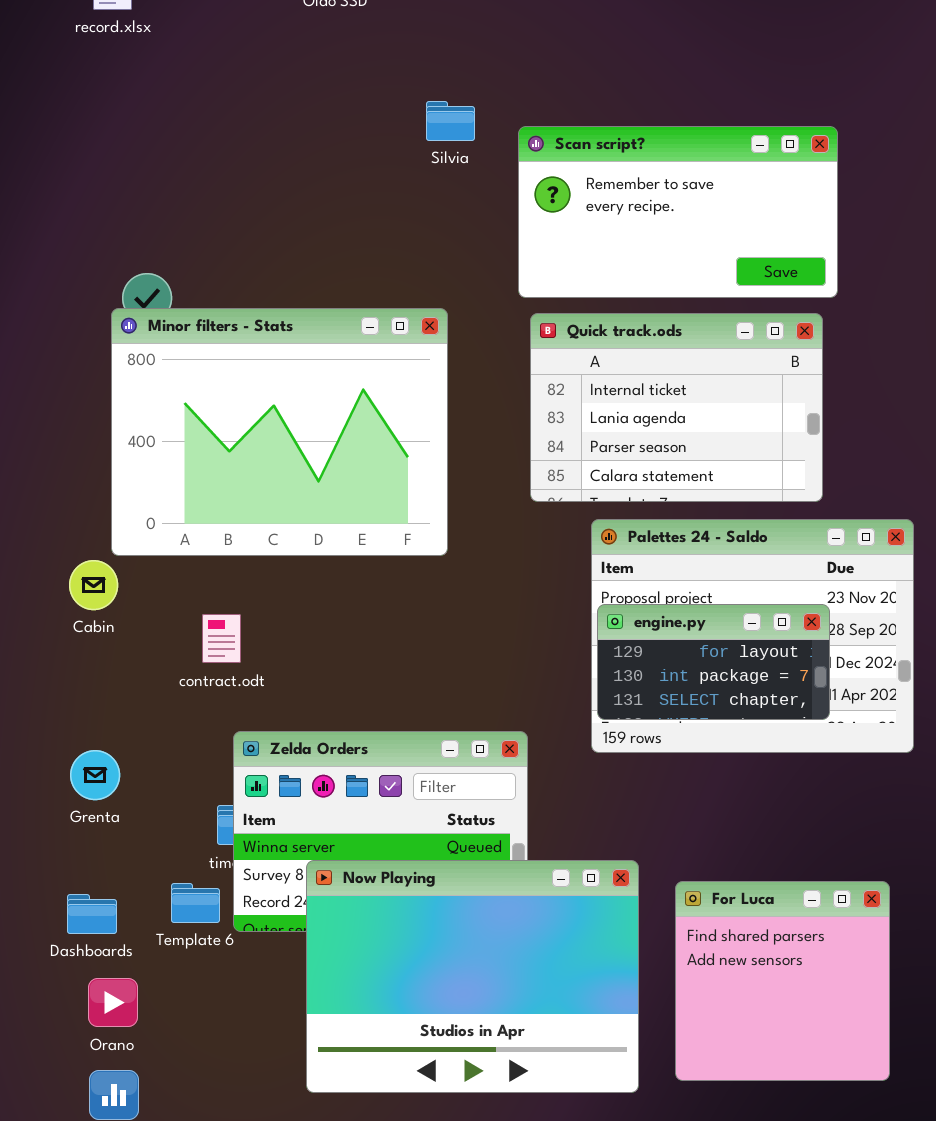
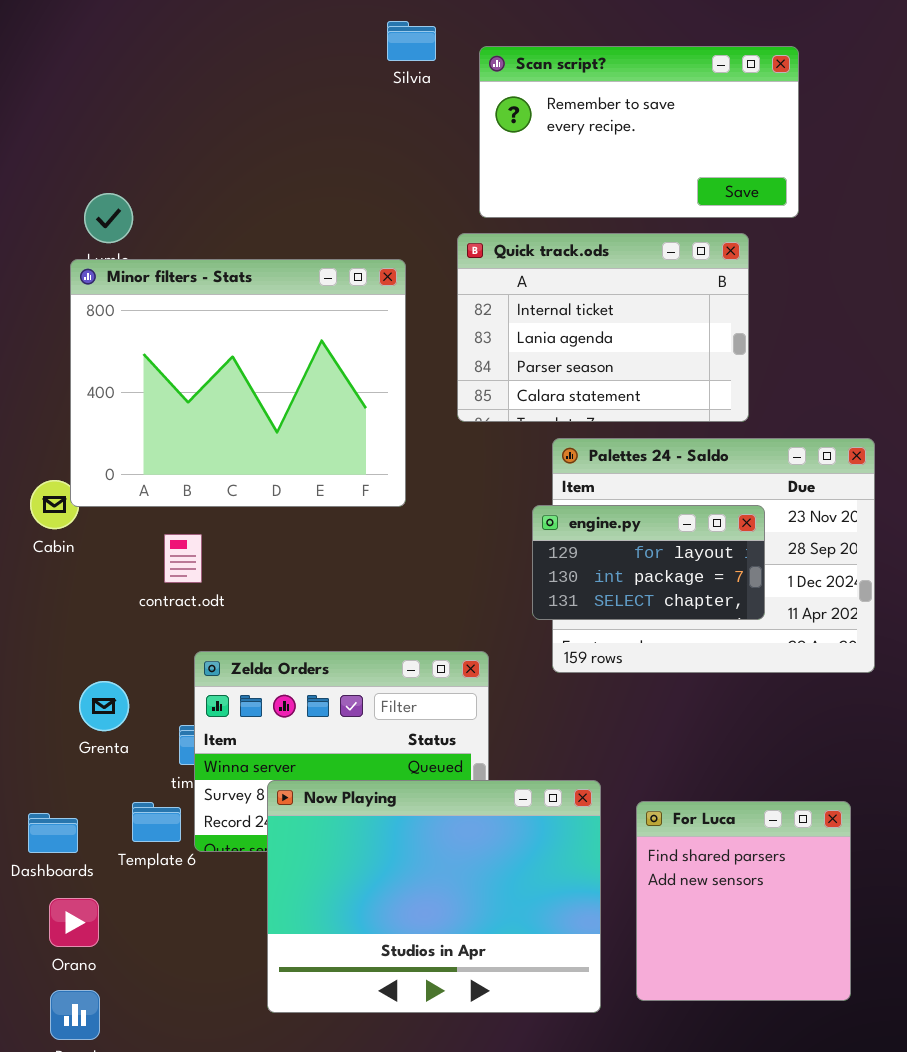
Minor filters - Stats: [111,308,448,556] -> [70,259,406,507], moved
Quick track.ods: [530,313,823,502] -> [457,233,749,422], moved
engine.py: [597,604,830,720] -> [532,505,765,620], moved
Grenta: [70,750,120,800] -> [79,681,129,731], moved

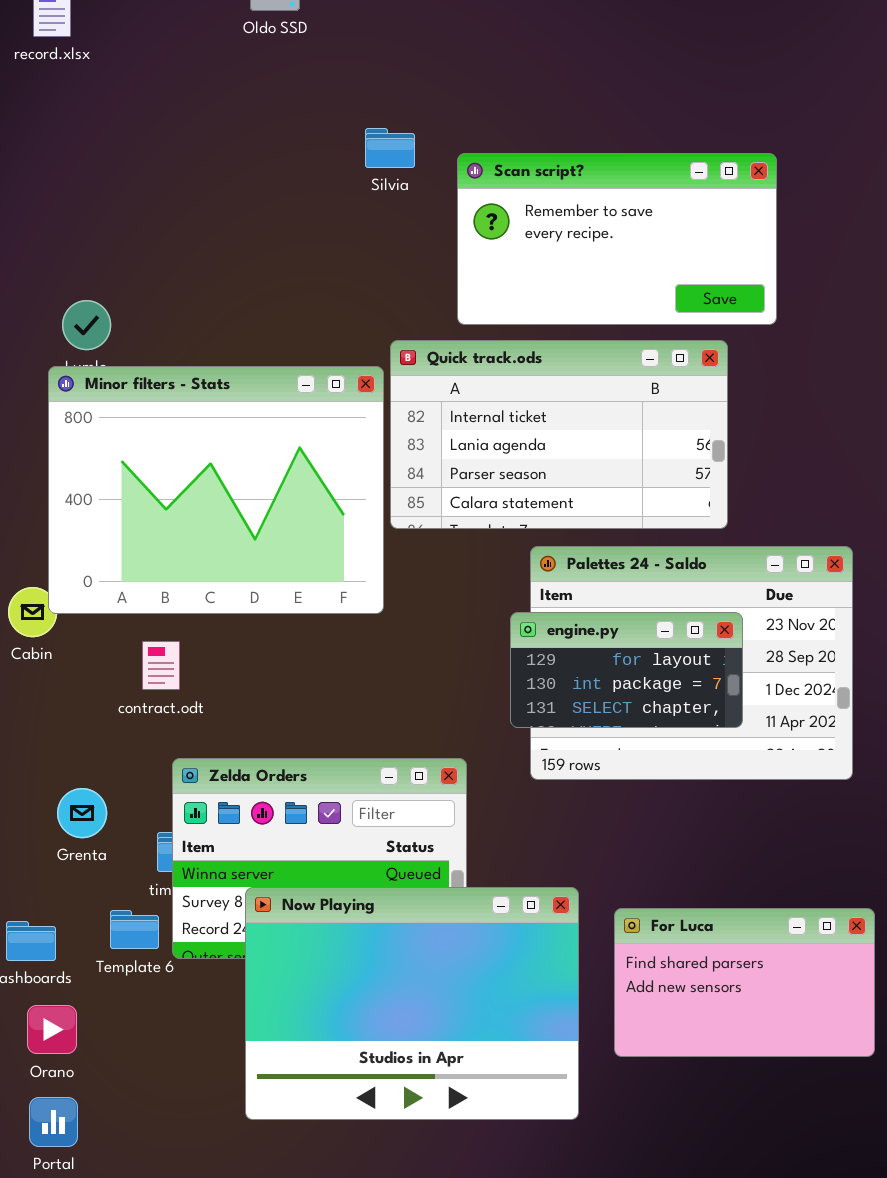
Quick track.ods: [457,233,749,422] -> [390,340,728,529], resized
For Luca: [636,801,851,1001] -> [614,908,875,1057], resized

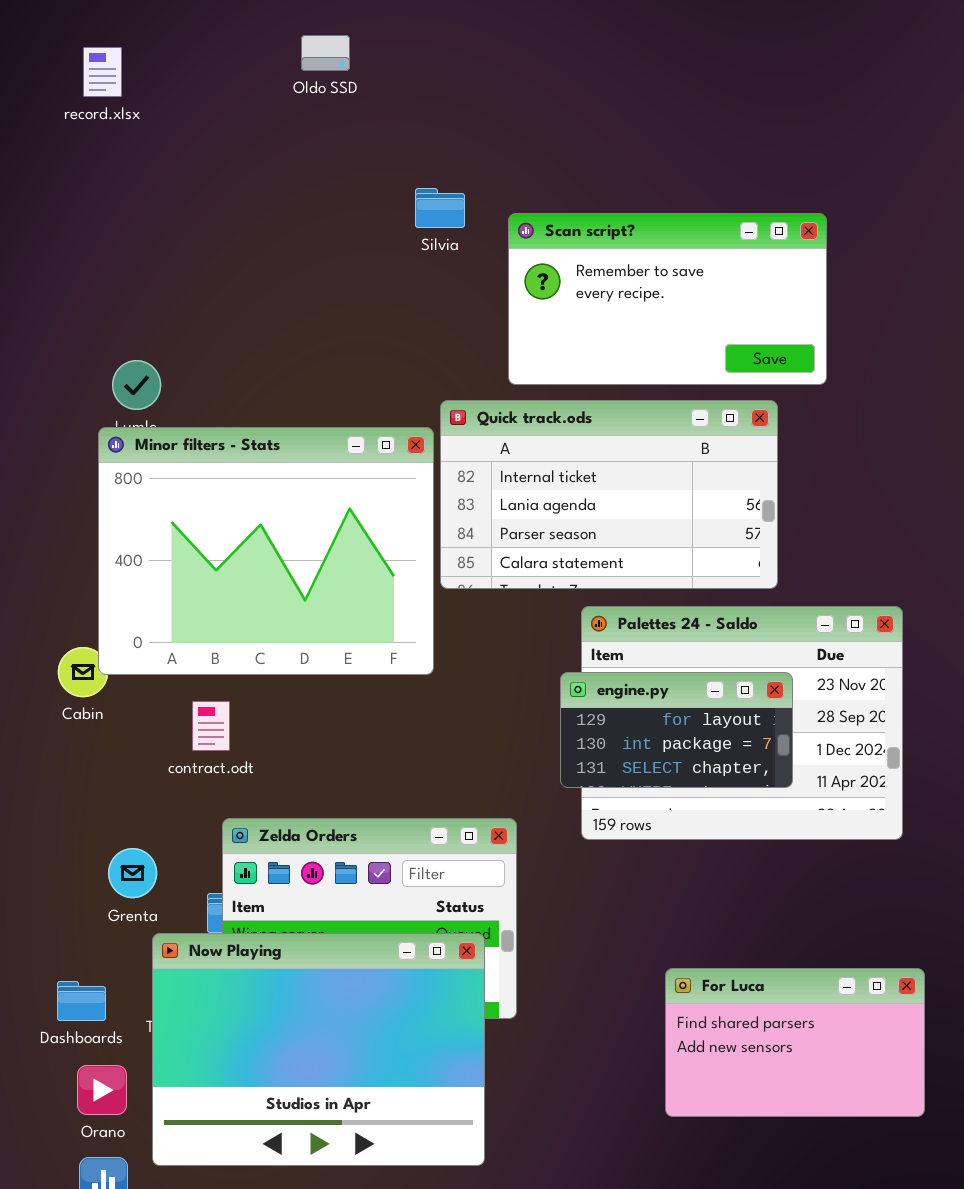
Now Playing: [245,887,579,1120] -> [152,933,485,1166], moved

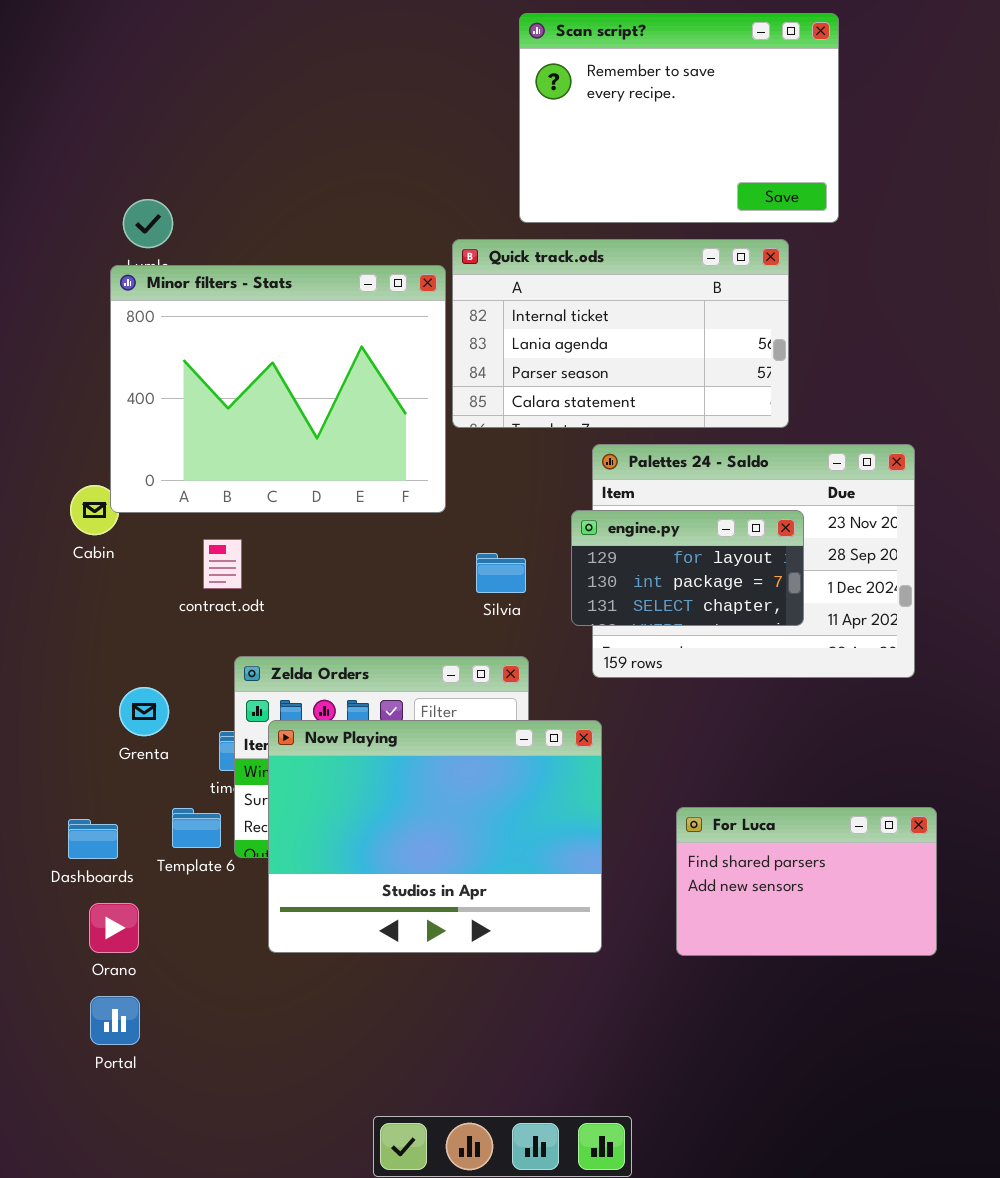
Silvia: [415,188,465,228] -> [476,553,526,593], moved
Scan script?: [508,213,827,385] -> [519,13,839,223], resized
Now Playing: [152,933,485,1166] -> [268,720,602,953], moved

